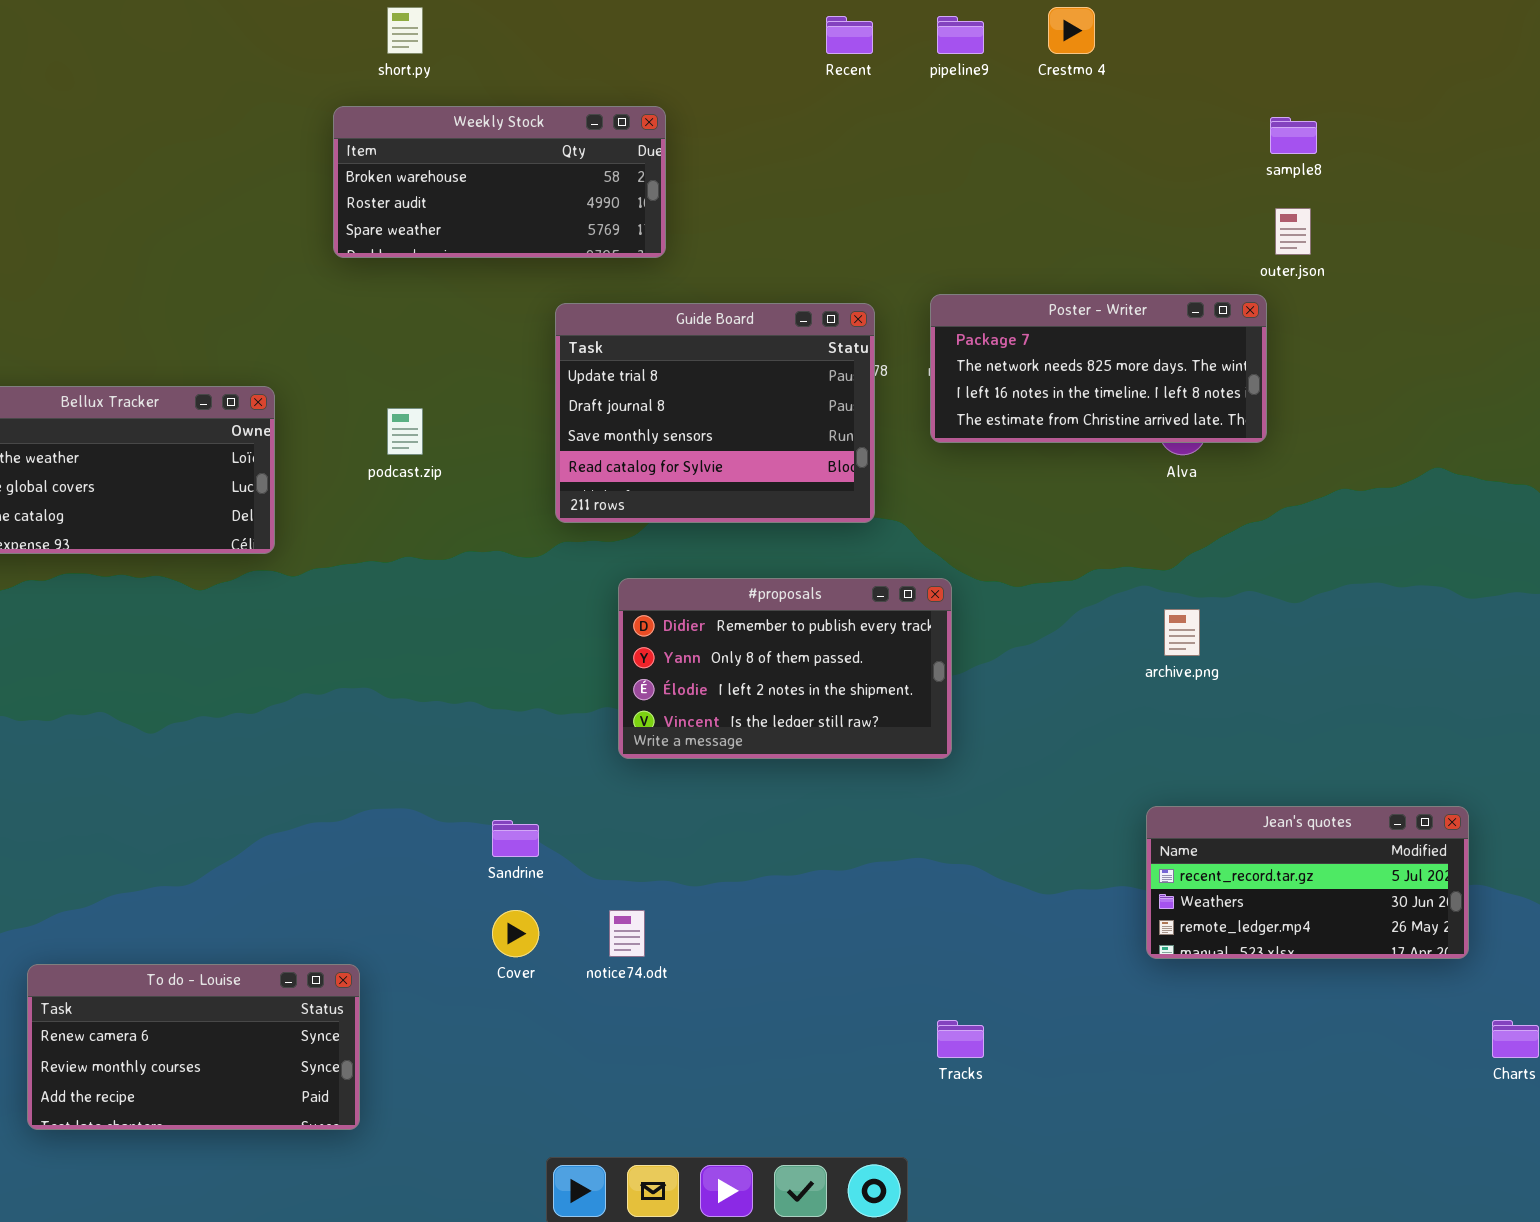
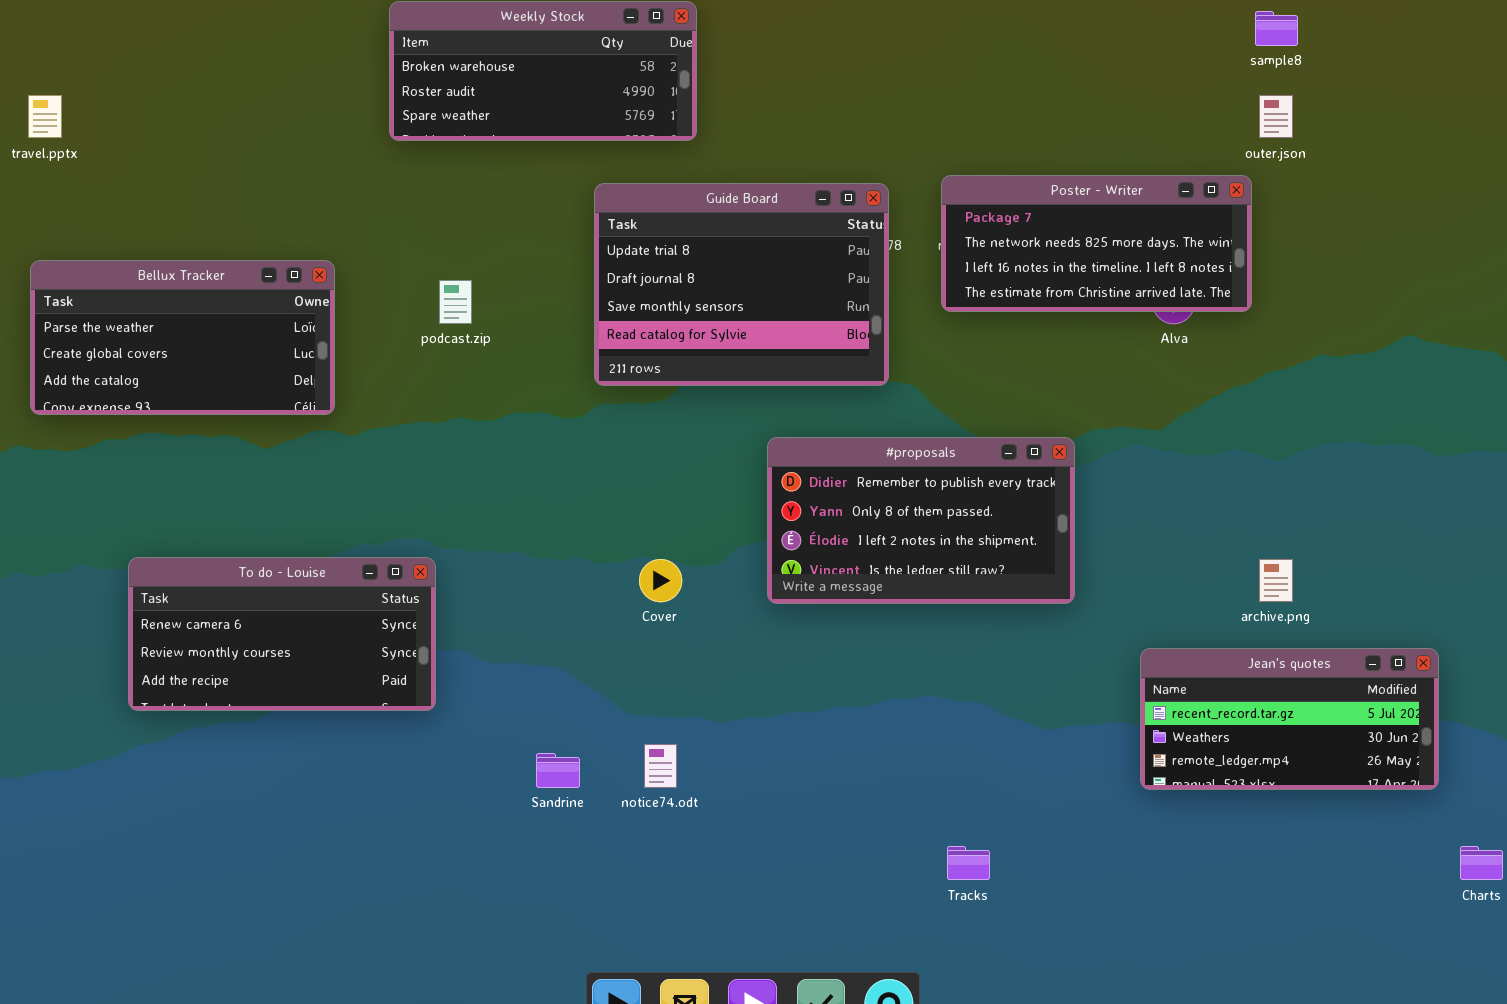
#proposals: [618,578,952,759] -> [767,437,1075,604], moved
archive.png: [1164,609,1200,656] -> [1259,559,1293,602], moved
Sandrine: [492,820,539,857] -> [536,753,580,788], moved
Cover: [492,910,539,957] -> [639,559,682,602], moved
To do - Louise: [27,964,360,1130] -> [128,557,436,711], moved

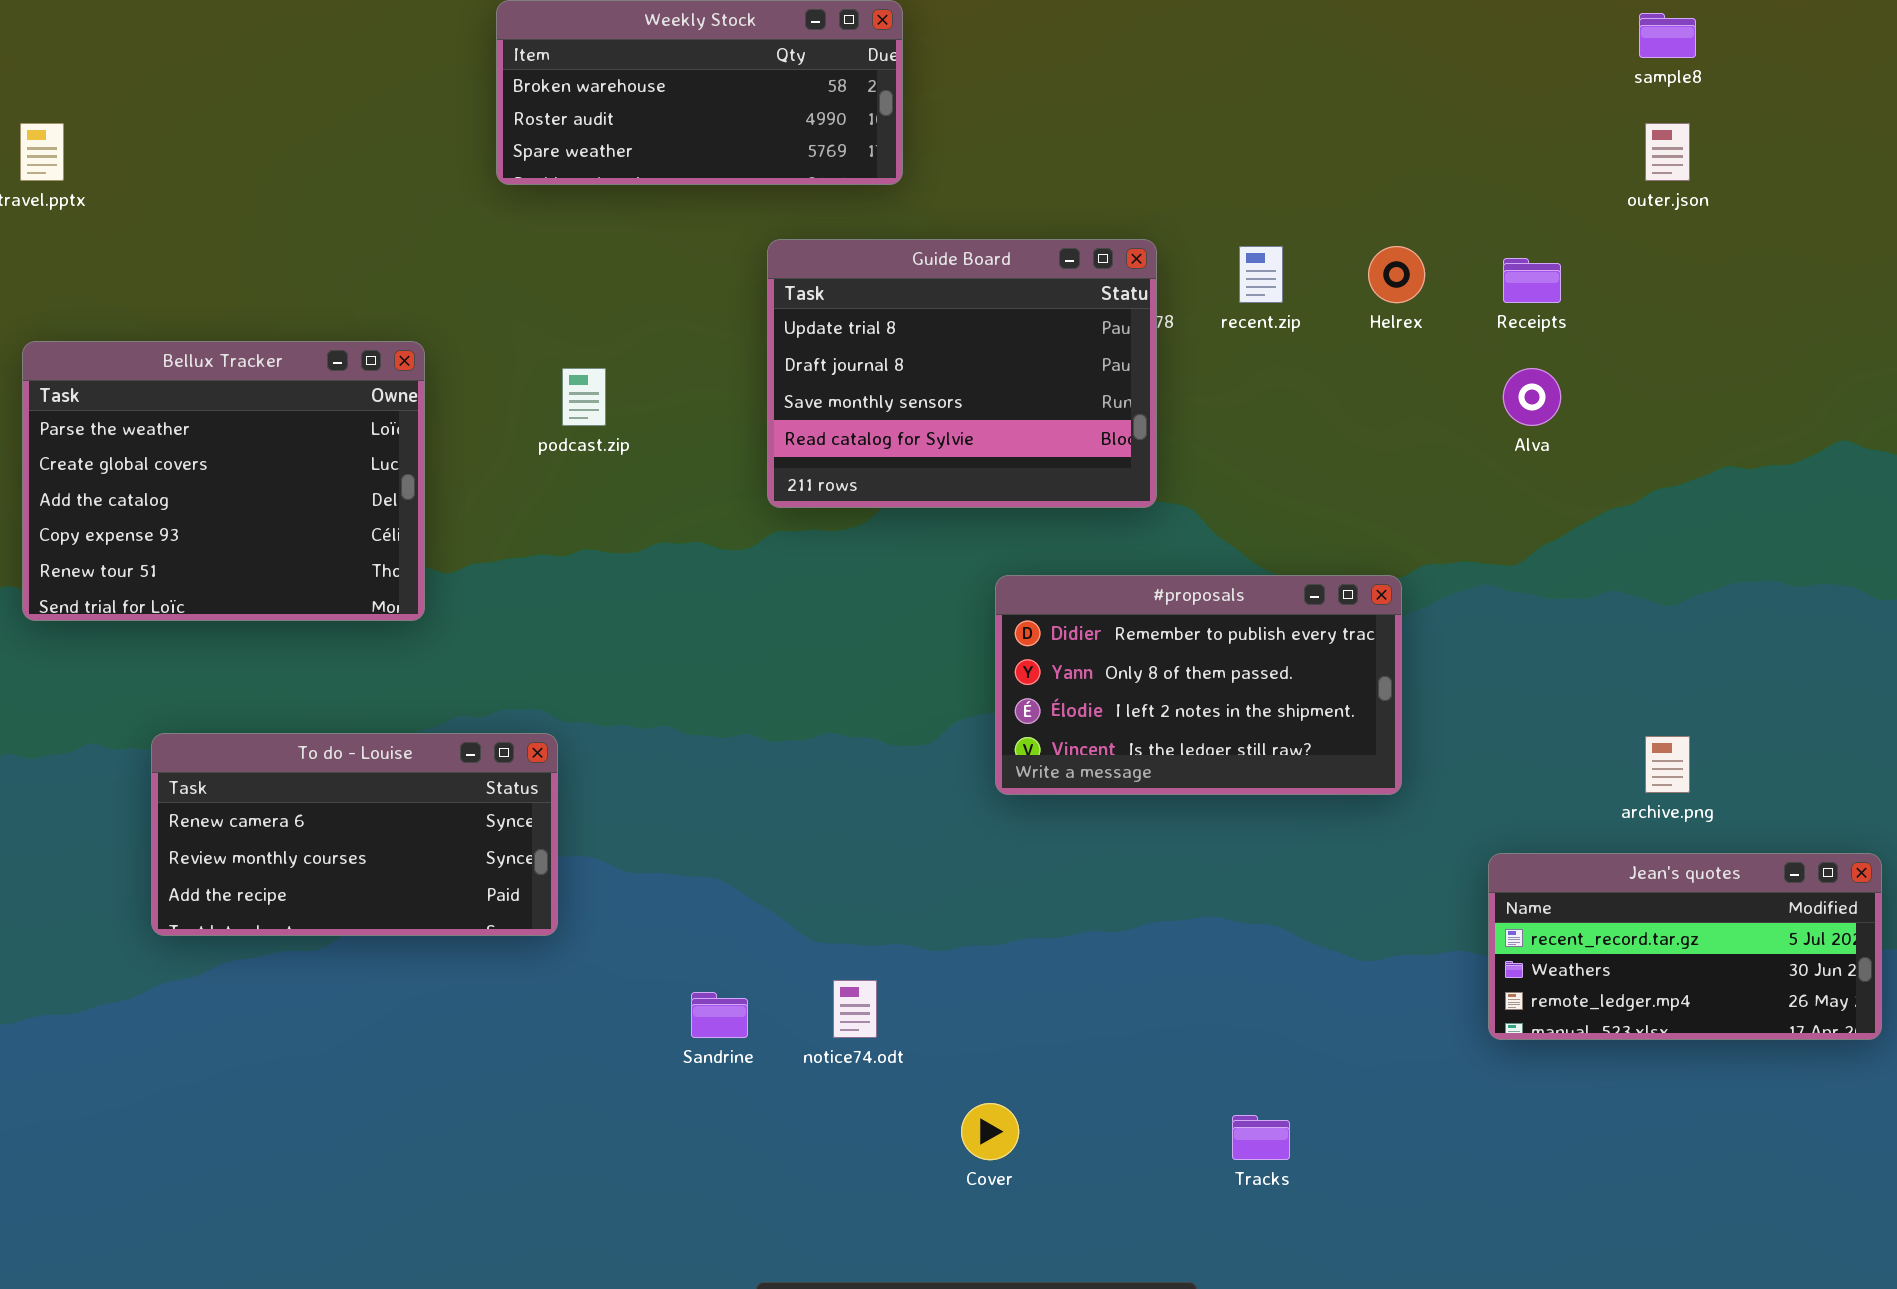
Poster - Writer: [941,175,1252,312] -> none, closed
Bellux Tracker: [30,260,335,415] -> [22,341,425,621], resized
Cover: [639,559,682,602] -> [961,1103,1019,1160], moved

